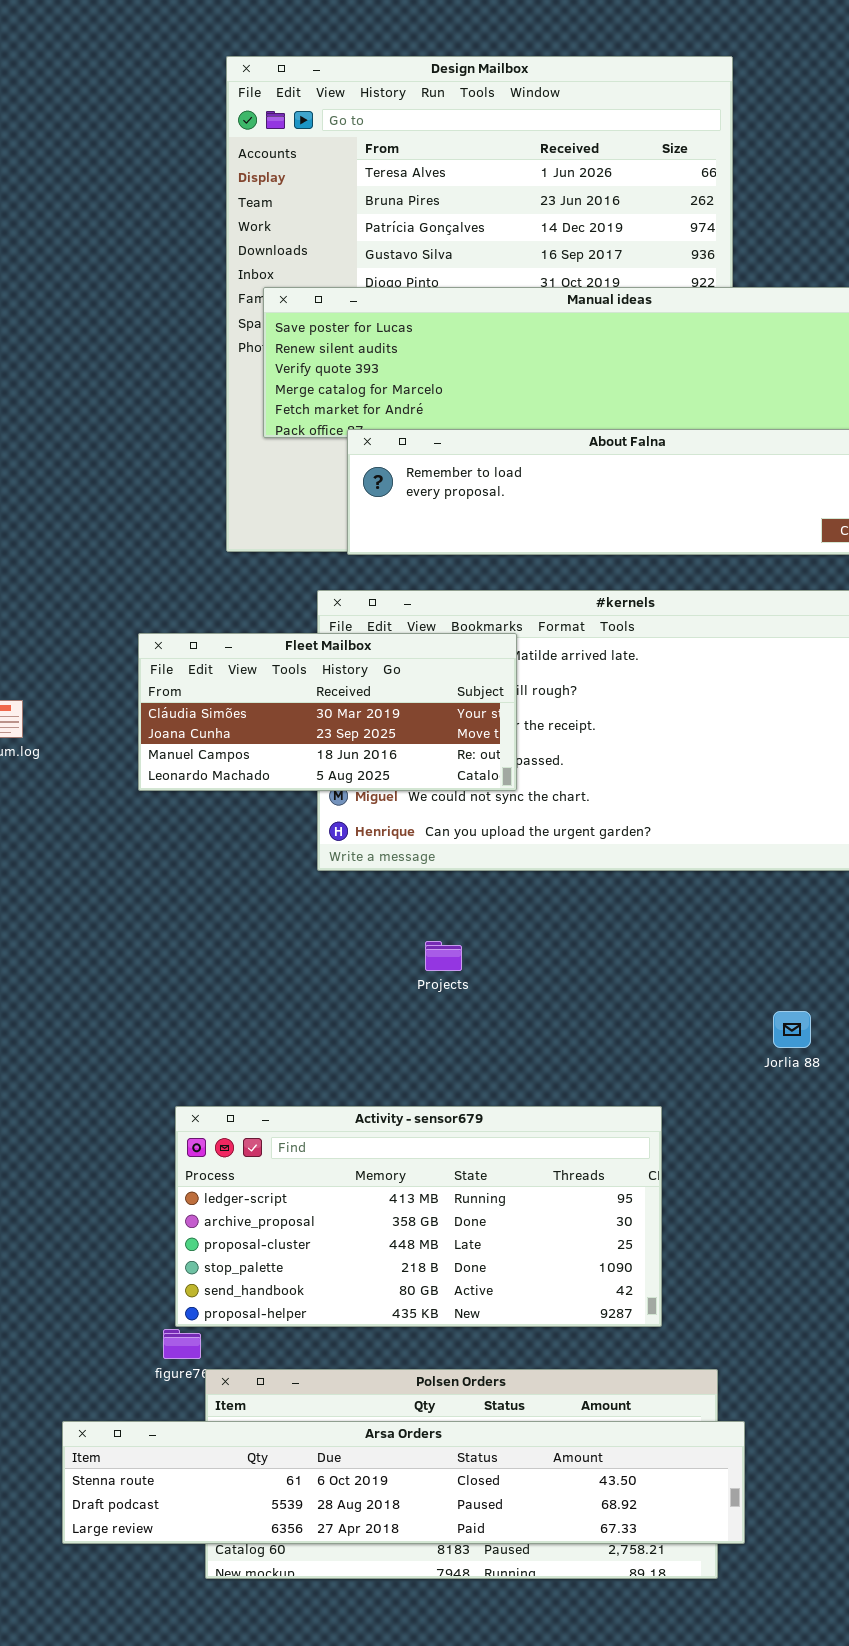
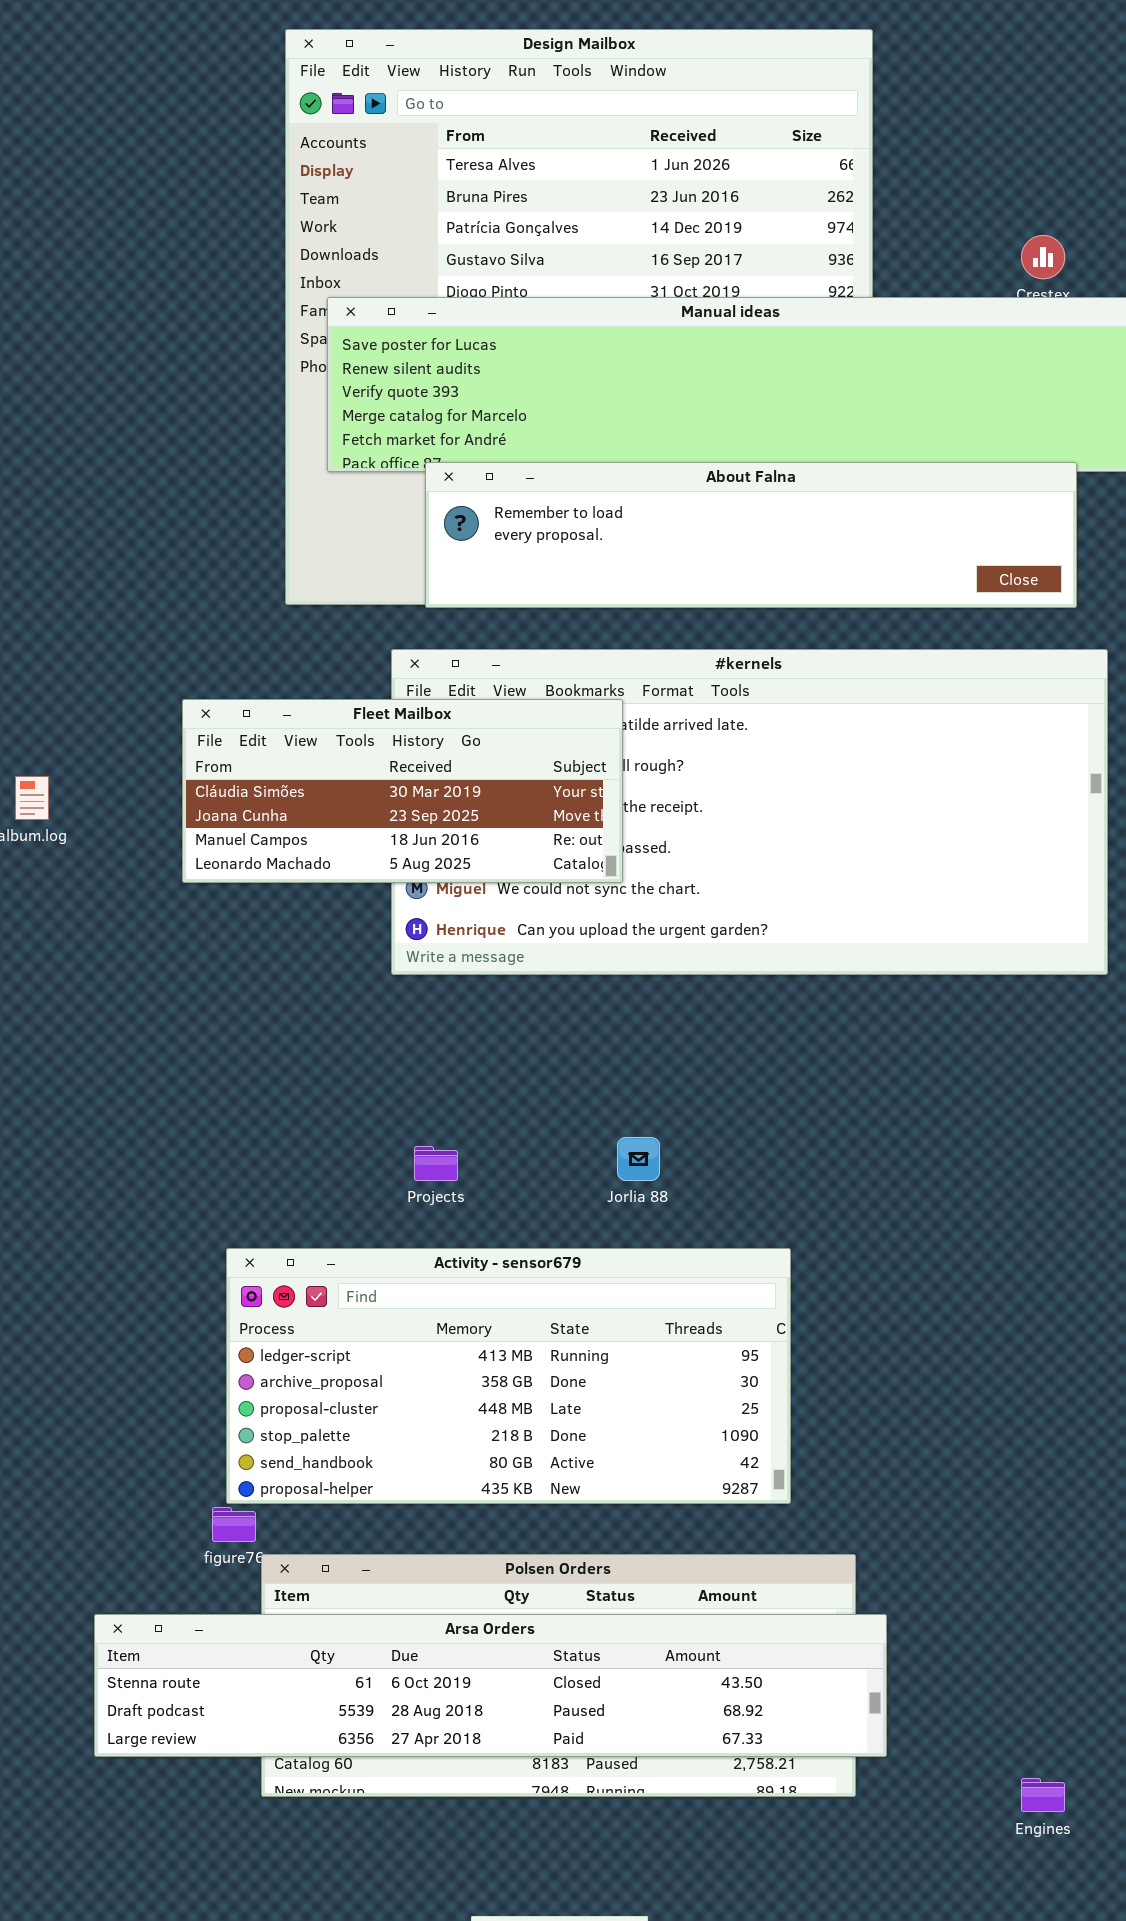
Projects: [425,941,462,971] -> [414,1146,458,1181], moved
Jorlia 88: [773,1011,811,1048] -> [617,1137,660,1181], moved

